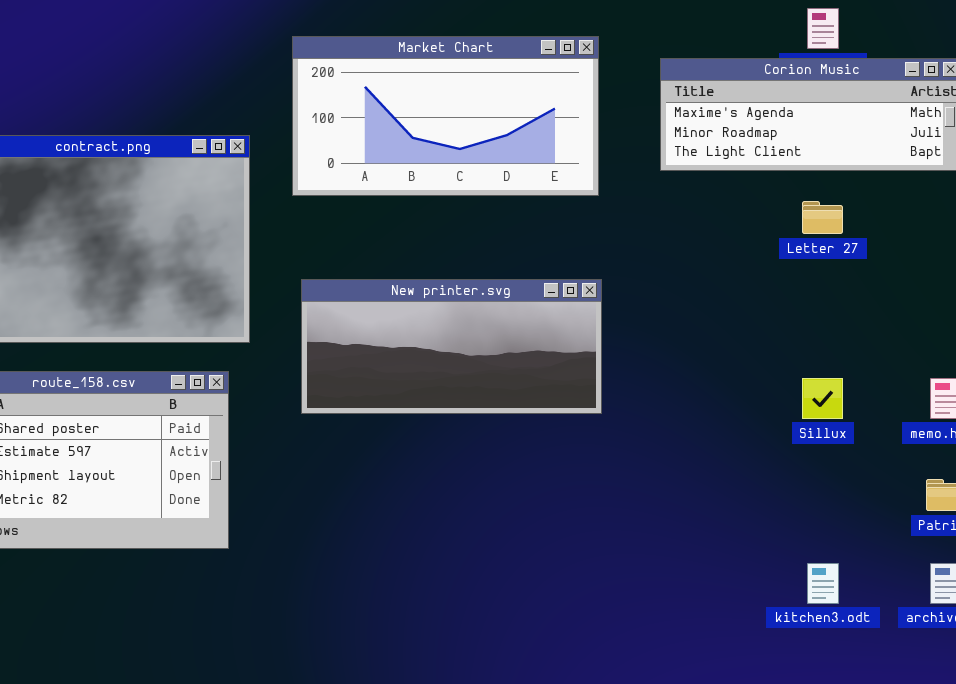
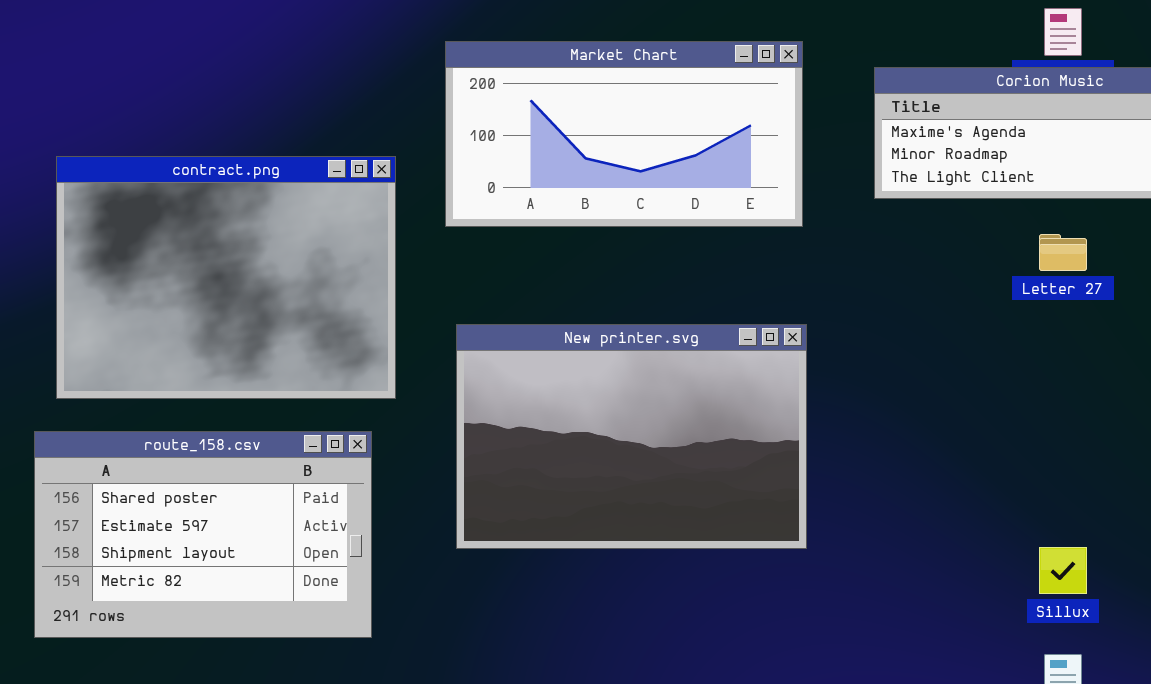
New printer.svg: [301,279,602,414] -> [456,324,807,549], resized
Sillux: [802,378,843,419] -> [1039,547,1087,594], moved

